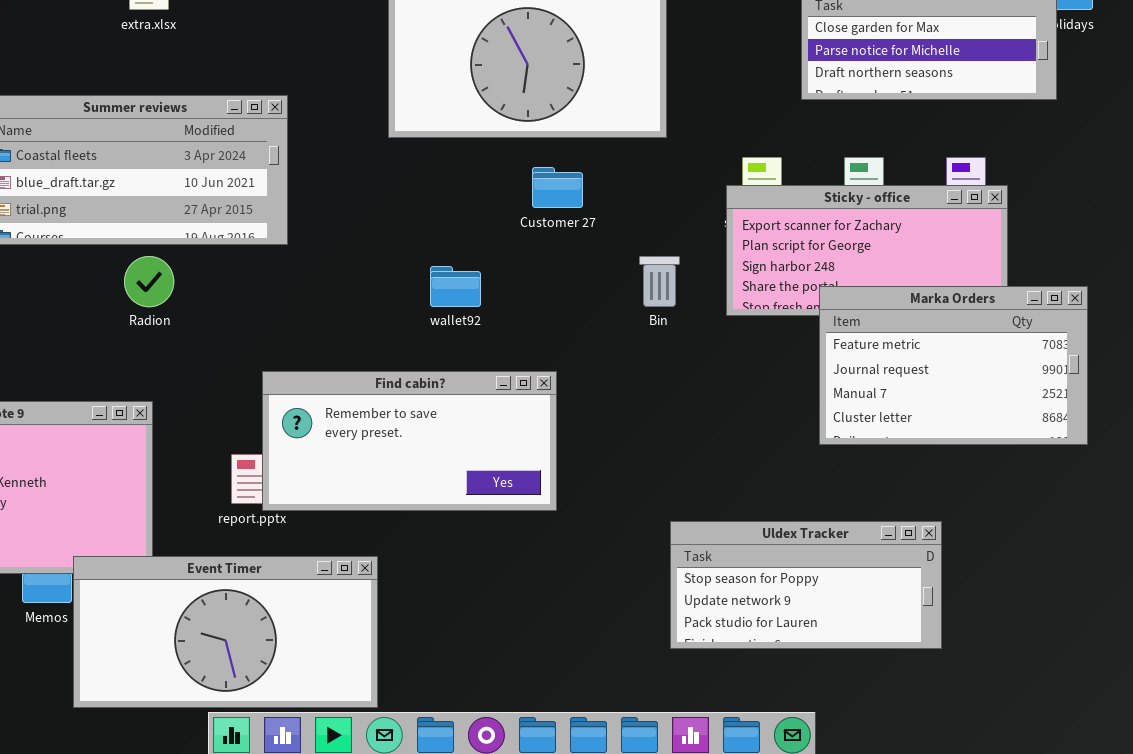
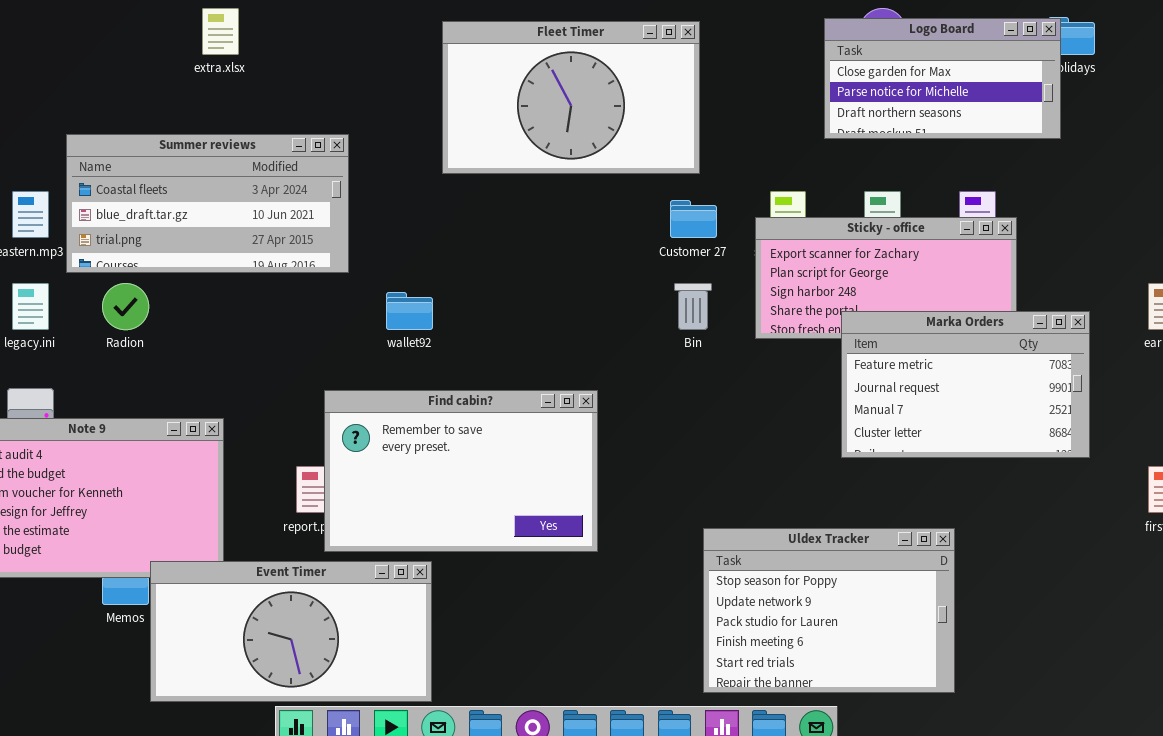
Customer 27: [532,167,583,208] -> [670,200,717,238], moved
Radion: [124,256,174,307] -> [102,283,149,330], moved
wallet92: [430,266,481,307] -> [386,292,433,330], moved
Find cabin?: [262,371,557,511] -> [324,390,598,552], resized
Uldex Tracker: [670,521,942,649] -> [703,528,955,693], resized

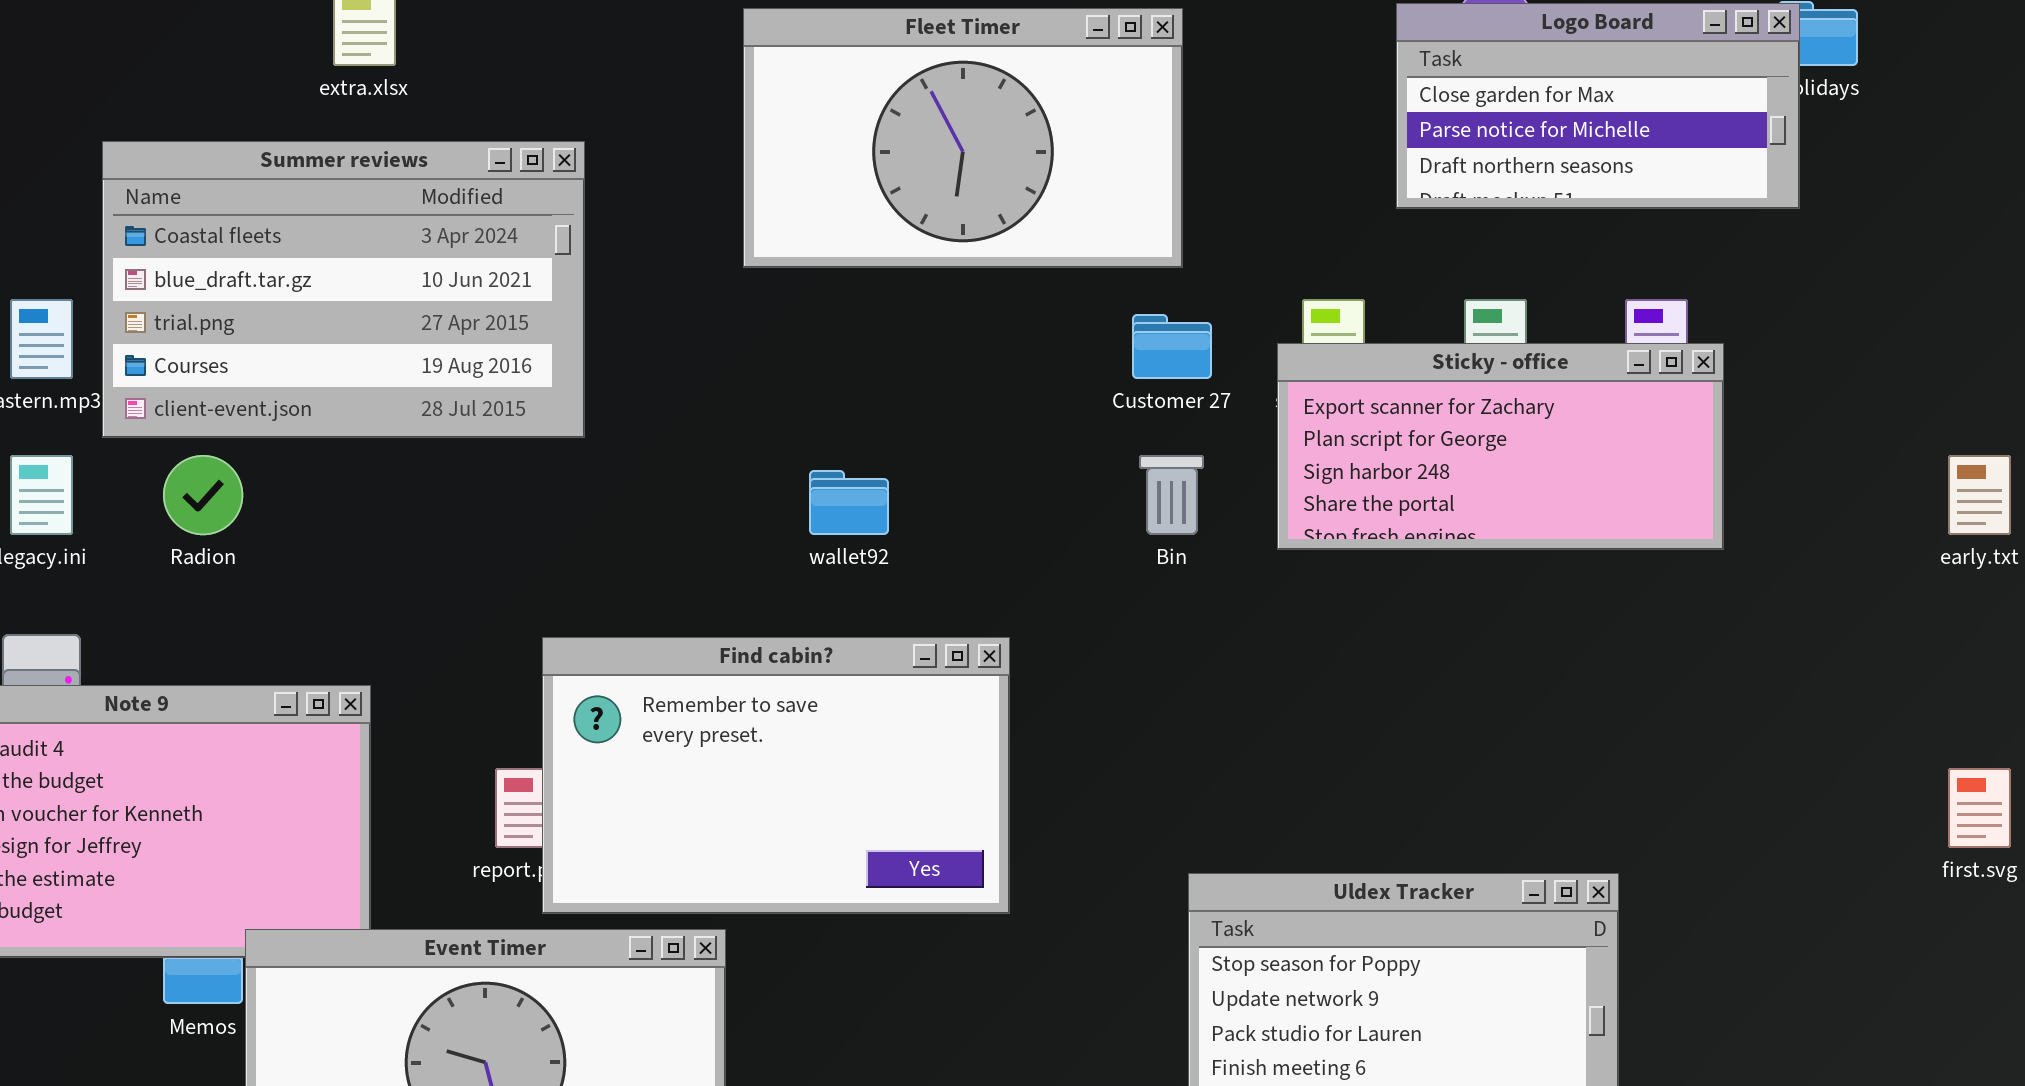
Summer reviews: [66,134,349,273] -> [102,141,585,438], resized
wallet92: [386,292,433,330] -> [809,470,889,535], moved
Marka Orders: [841,311,1090,458] -> none, closed

